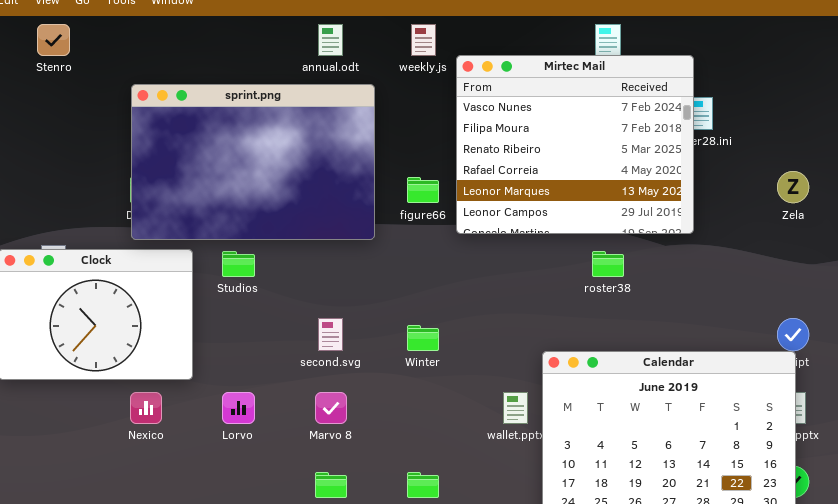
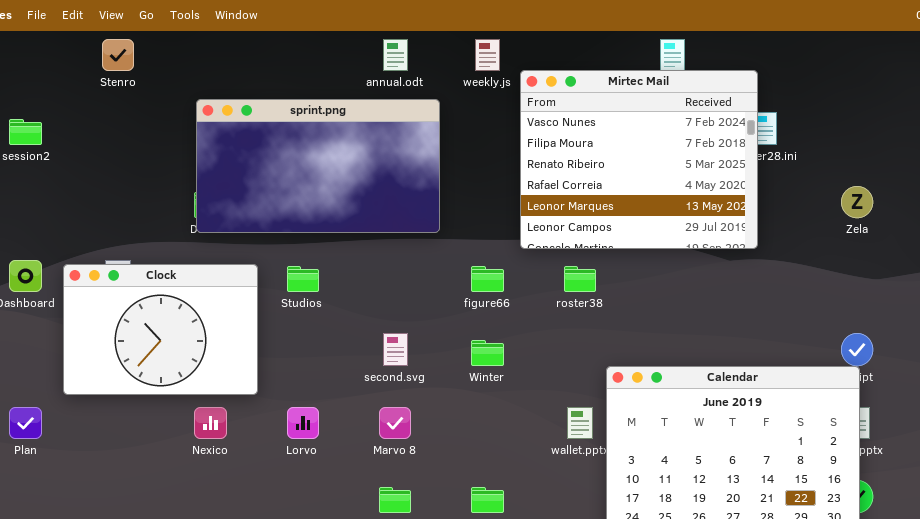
sprint.png: [131,84,375,240] -> [196,99,440,233], resized
figure66: [407,177,439,203] -> [471,266,504,292], moved
roster38: [592,251,624,277] -> [564,266,596,292], moved

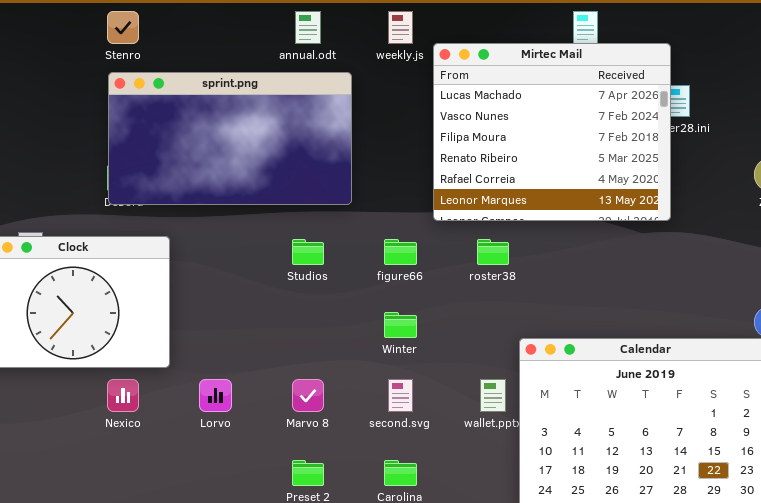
Stenro: [102,39,134,71] -> [107,11,139,44], moved
Mirtec Mail: [520,70,758,249] -> [433,43,671,221], scrolled up 1 row
Studios: [287,266,319,292] -> [292,239,324,265], moved
second.svg: [383,333,408,366] -> [388,379,413,412], moved

